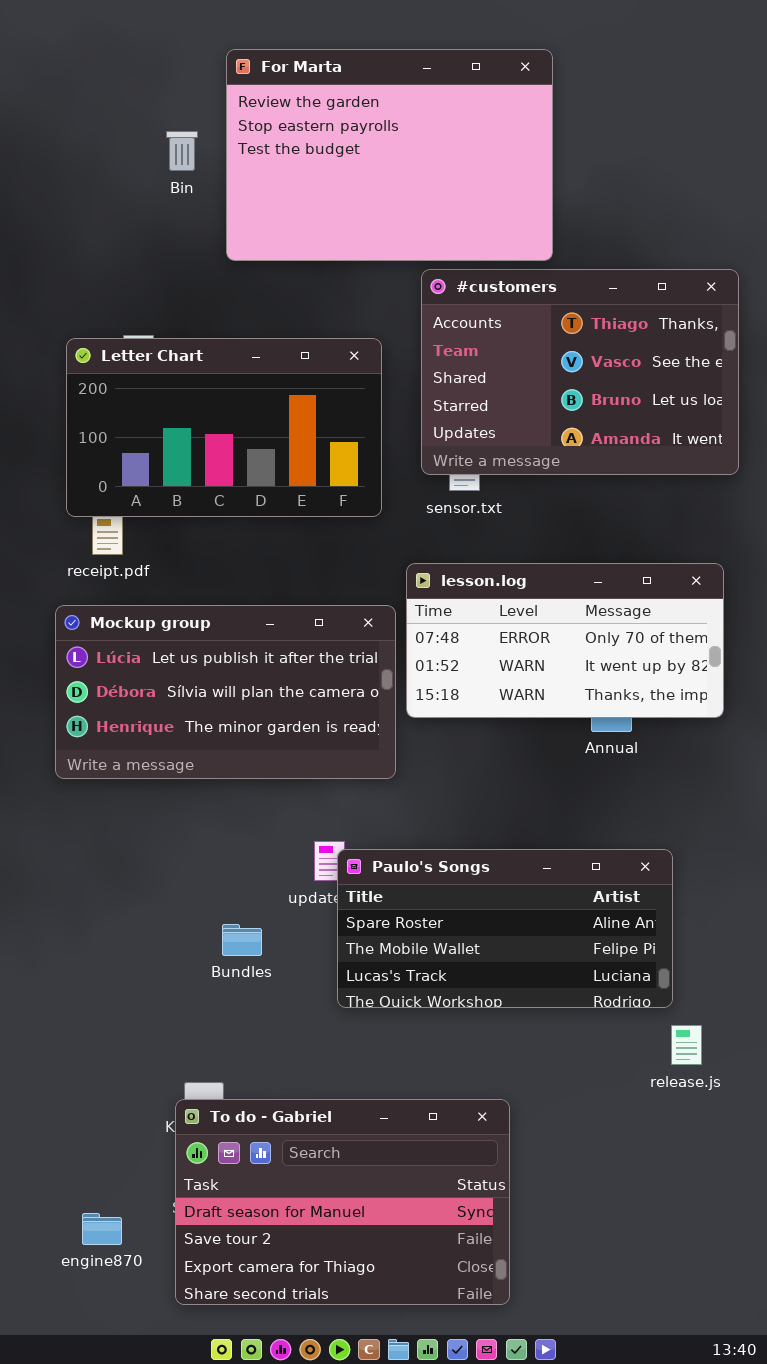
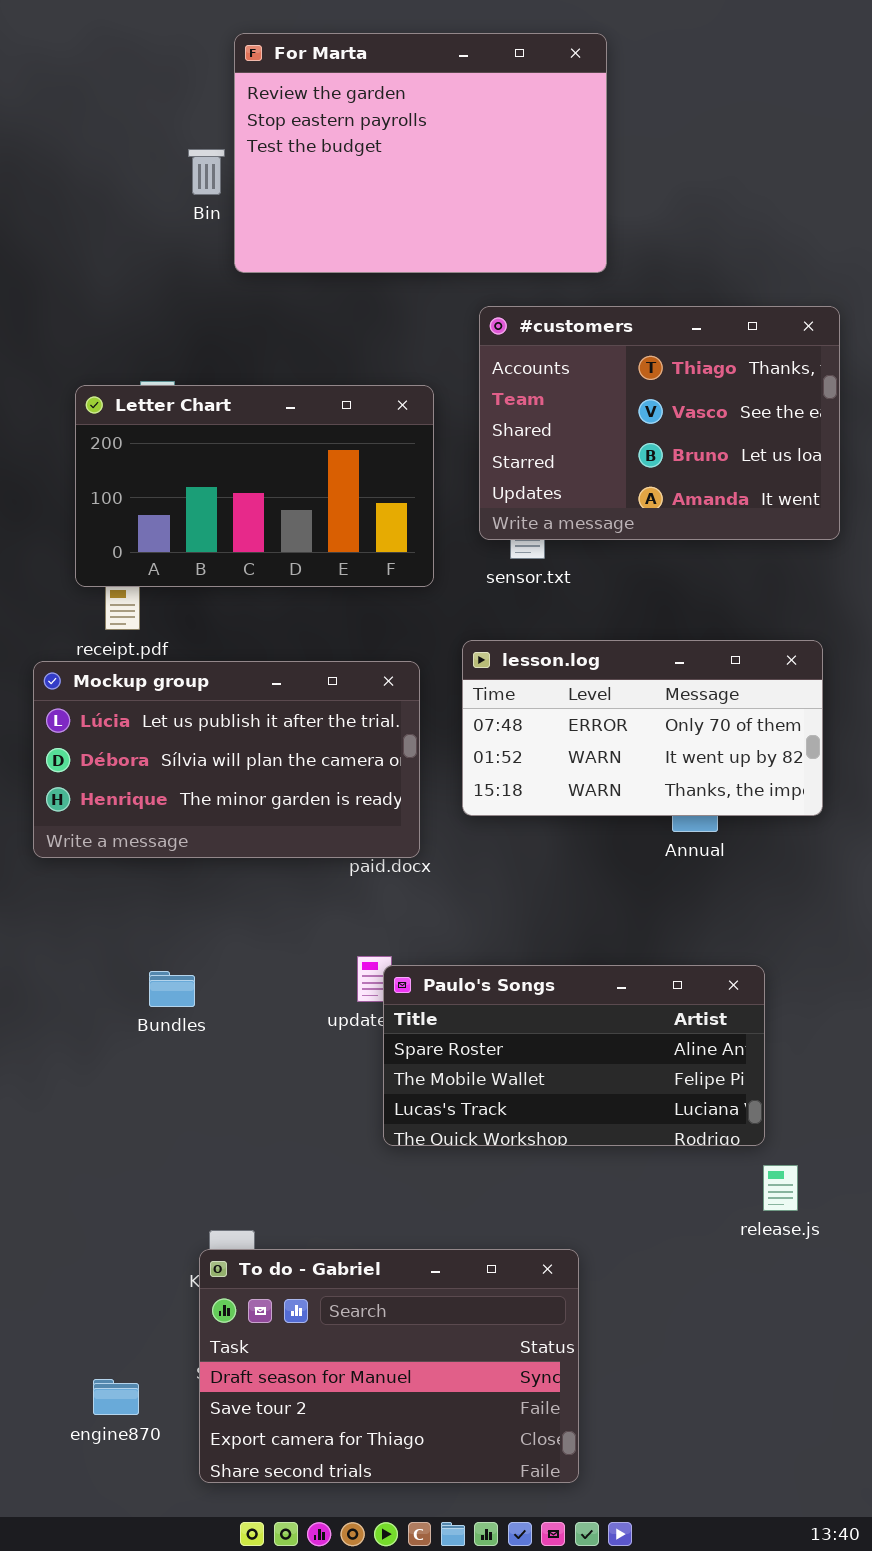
For Marta: [226,49,553,261] -> [234,33,607,273], moved
Mockup group: [55,605,396,779] -> [33,661,420,858], moved
Bundles: [222,924,262,956] -> [149,971,195,1007], moved

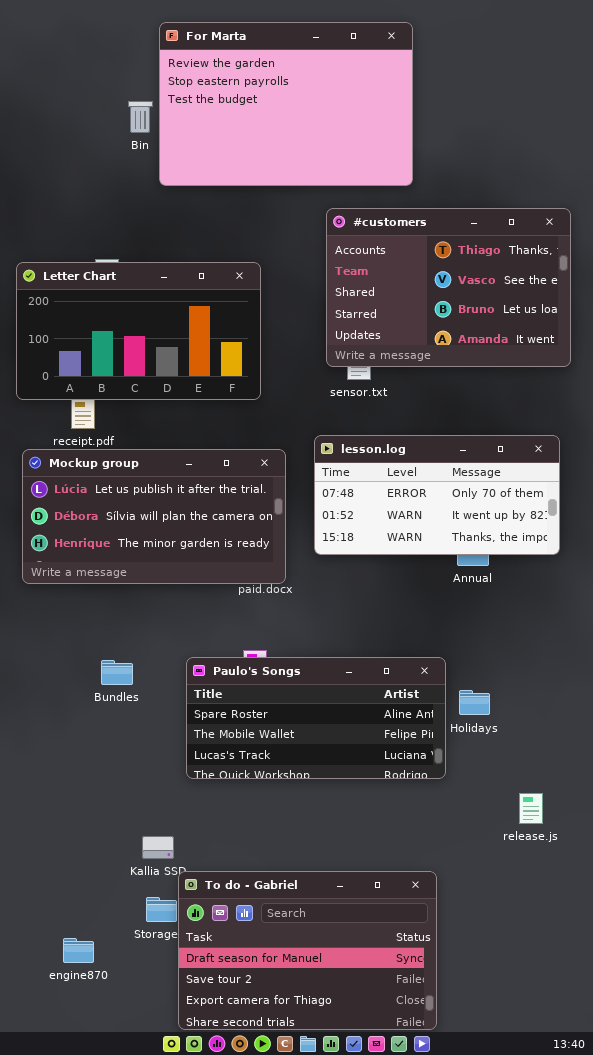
Letter Chart: [75,385,434,587] -> [16,262,261,400], moved
Paulo's Songs: [383,965,765,1146] -> [186,657,446,779], moved
To do - Gabriel: [199,1249,579,1483] -> [178,871,437,1030], moved

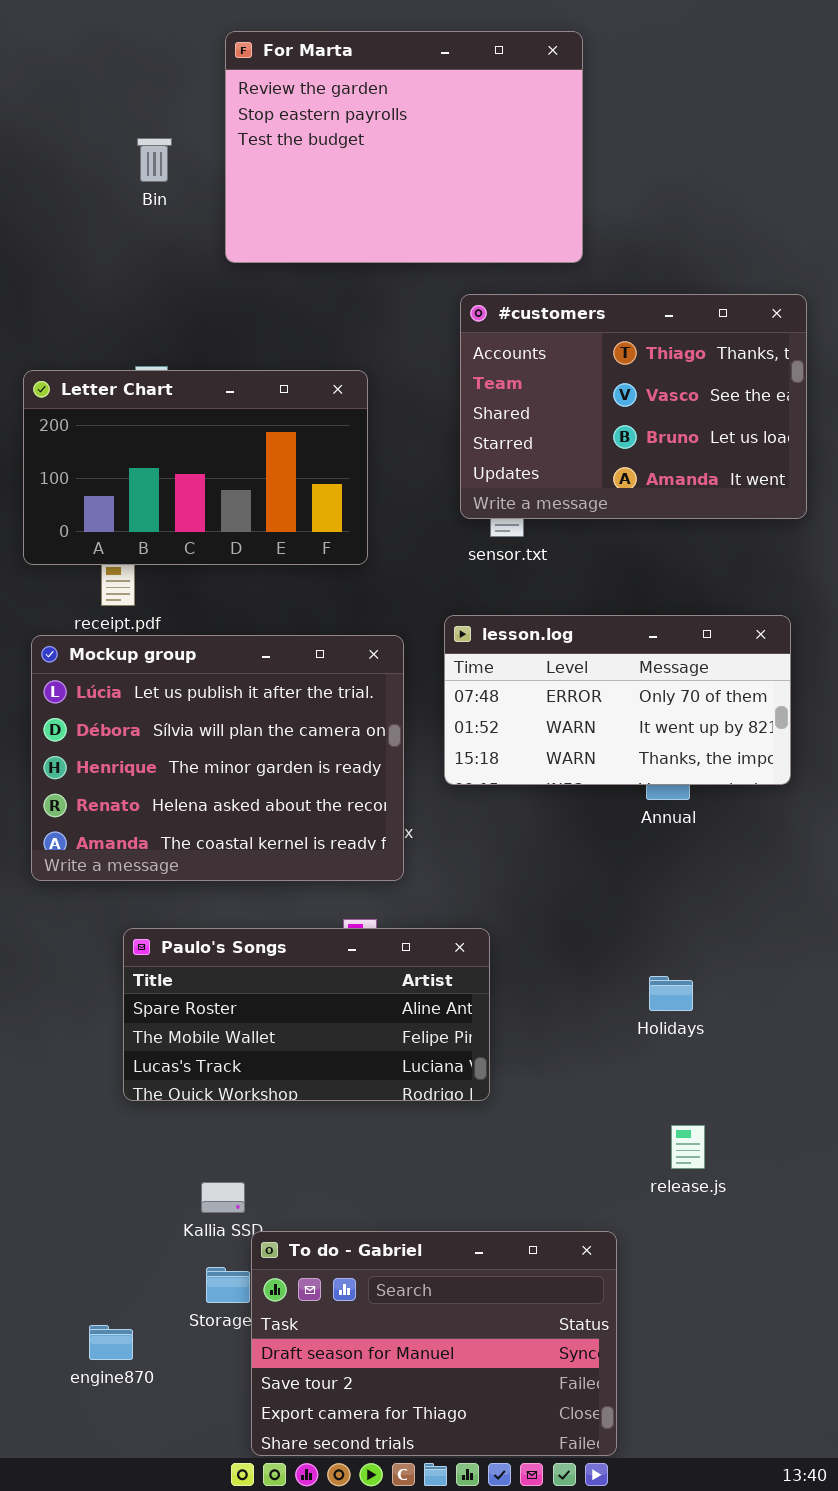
Bin: [128,101,153,133] -> [137,138,172,182], moved
Mockup group: [22,449,286,584] -> [31,635,404,881], resized
Paulo's Songs: [186,657,446,779] -> [123,928,490,1101], moved
release.js: [519,793,543,824] -> [671,1125,705,1169], moved

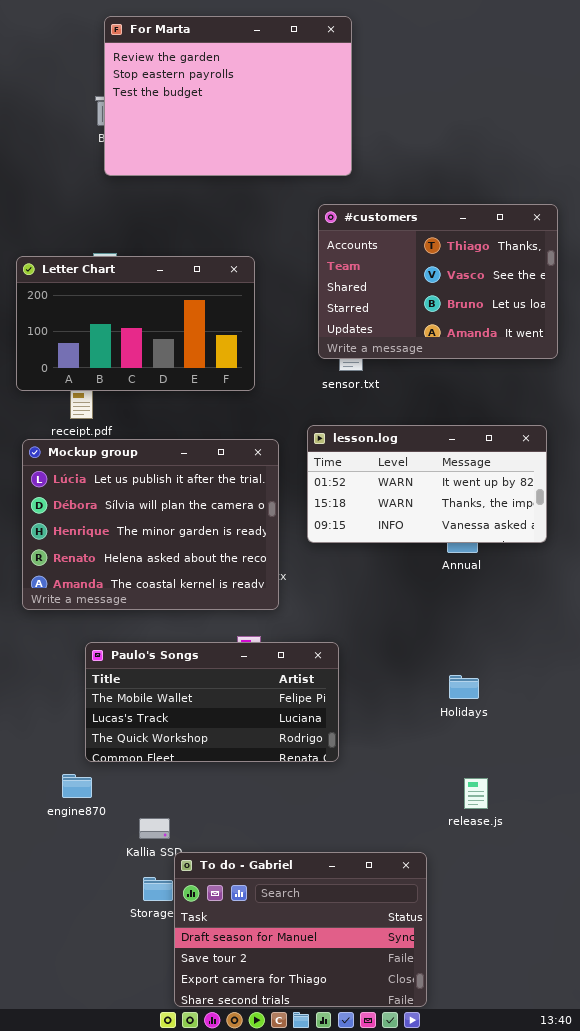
For Marta: [225,31,583,263] -> [104,16,352,176], moved
lesson.log: [444,615,791,785] -> [307,425,547,543], scrolled down 1 row
Paulo's Songs: [123,928,490,1101] -> [85,642,339,762], scrolled down 1 row
engine870: [89,1325,133,1360] -> [62,774,92,798], moved

